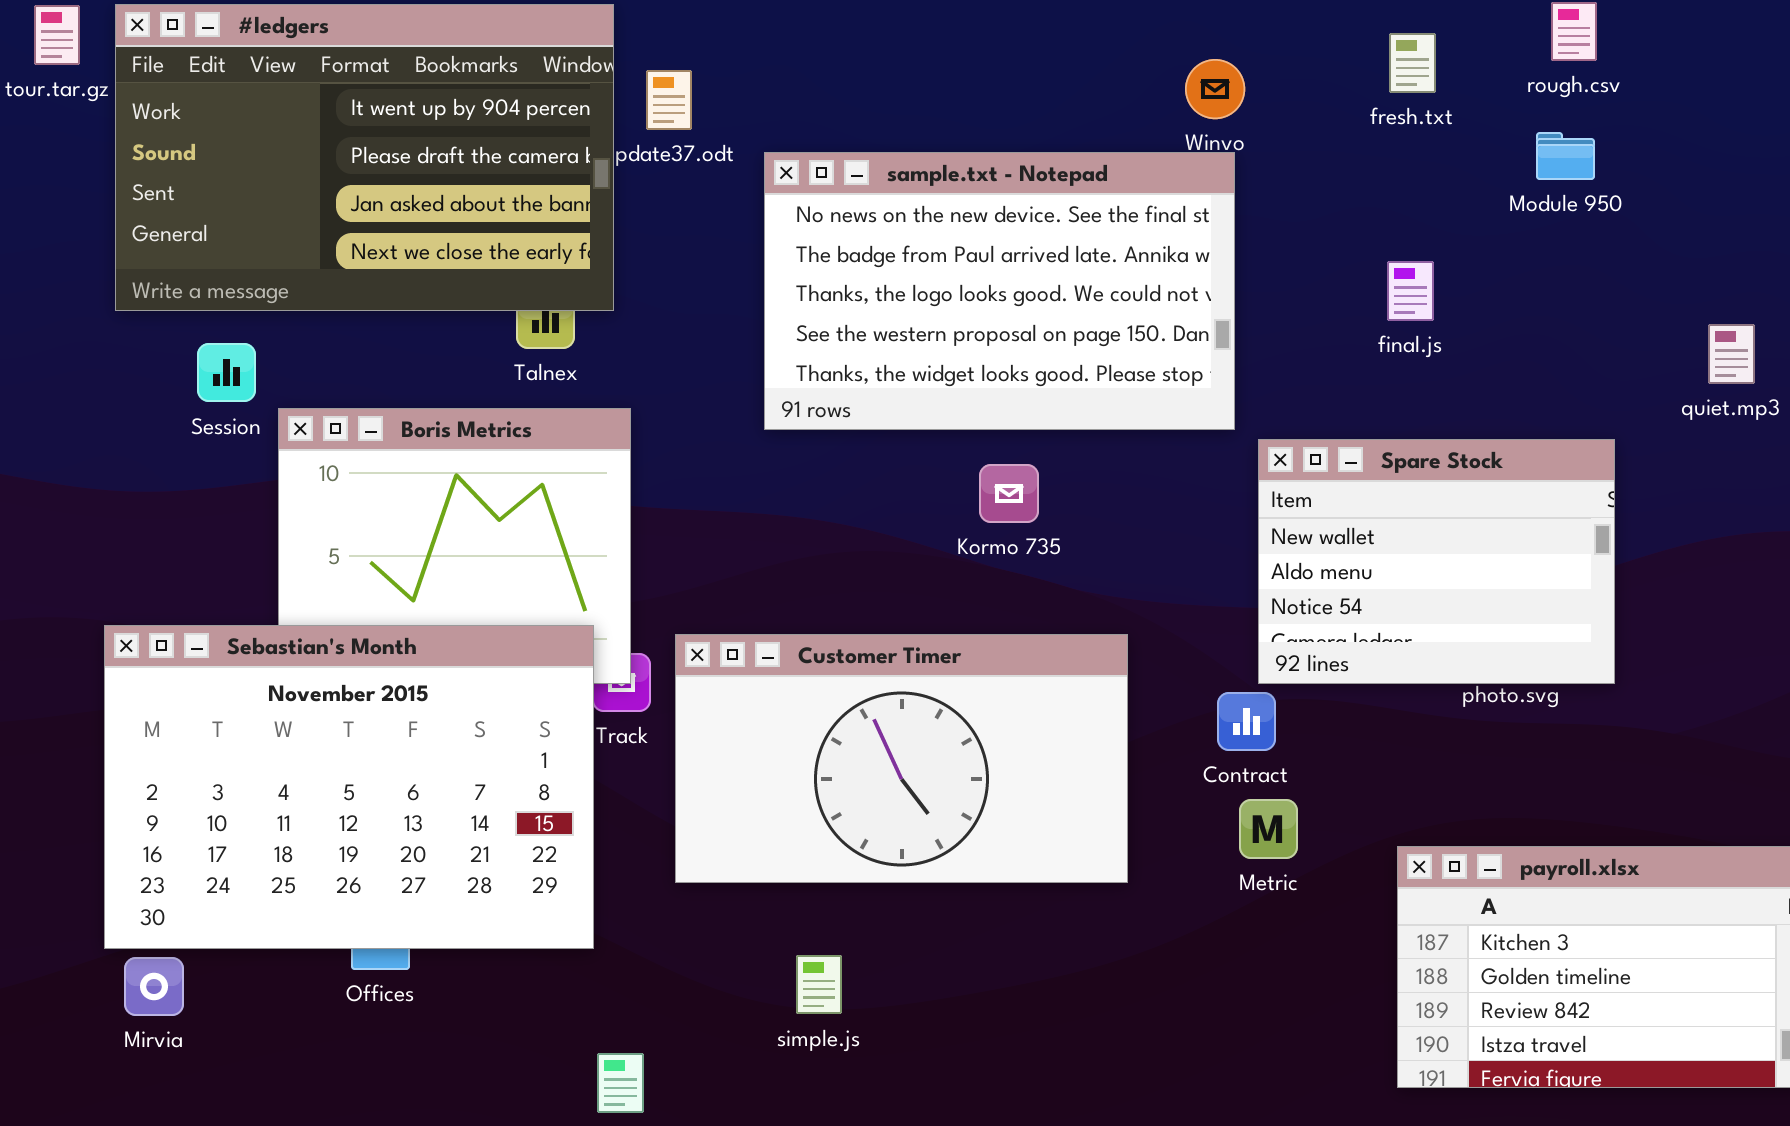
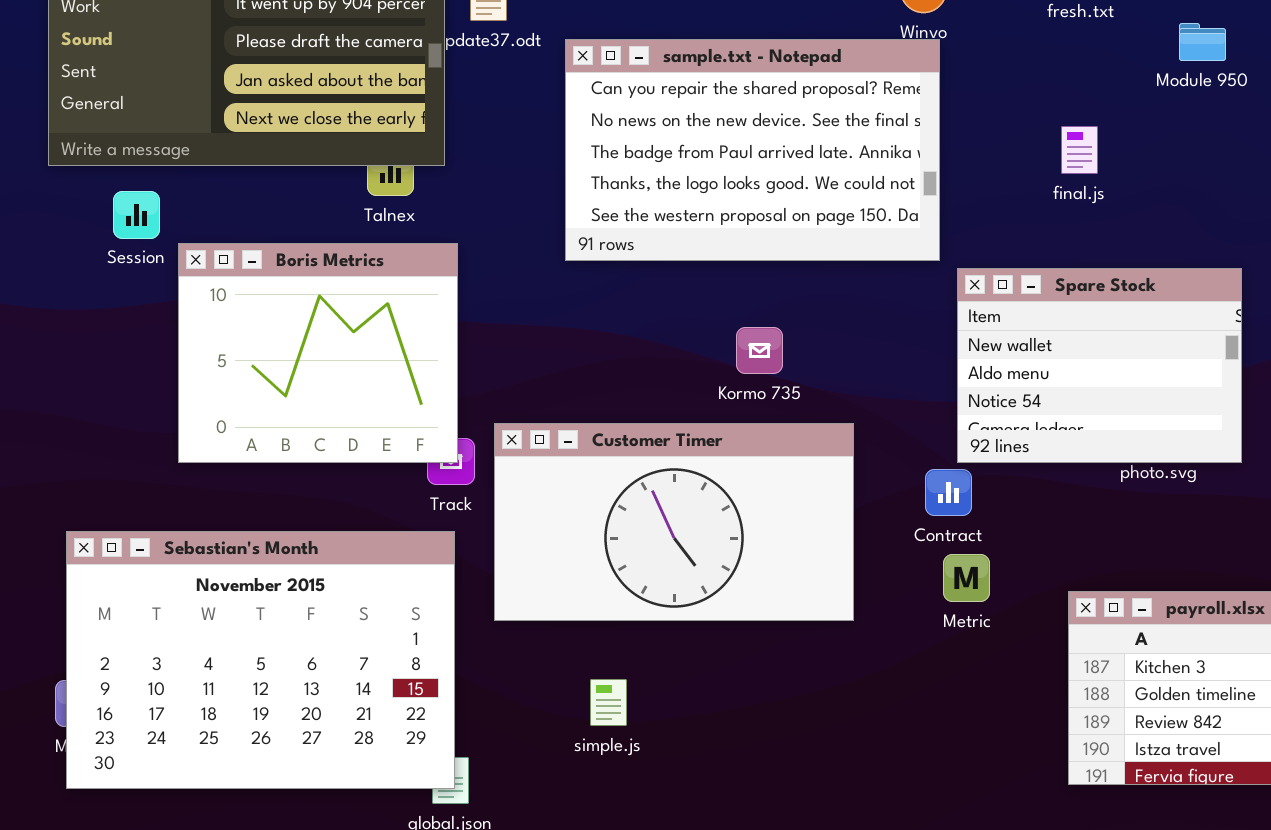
sample.txt - Notepad: [764,152,1235,430] -> [565,39,940,261], scrolled up 1 row
Kormo 735: [979,464,1039,523] -> [736,327,783,374], moved
Sebastian's Month: [104,625,594,949] -> [66,531,455,789], moved

